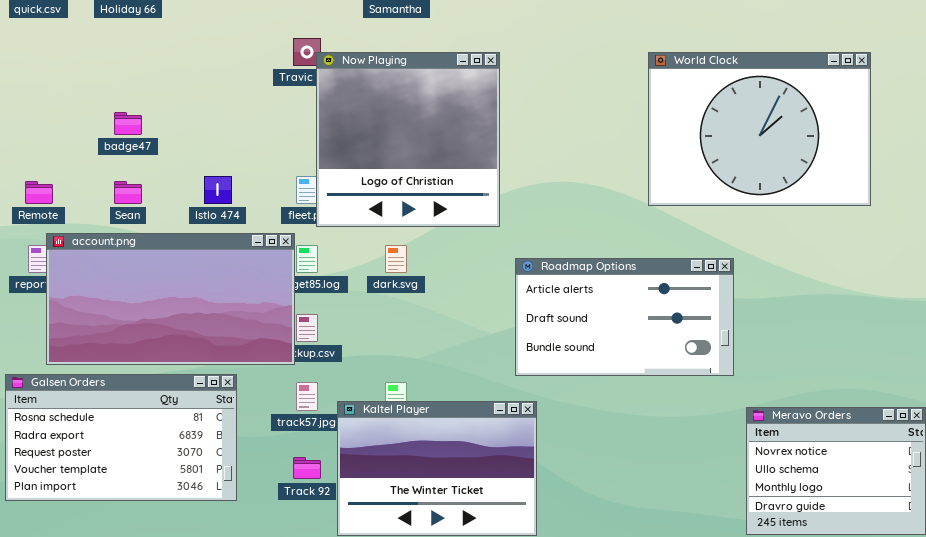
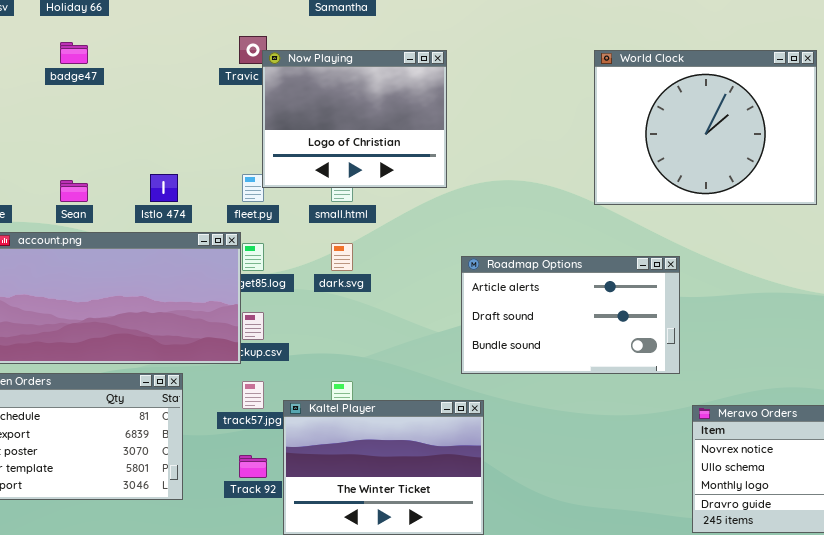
Now Playing: [316,52,500,227] -> [262,50,447,188], resized
badge47: [114,112,142,135] -> [60,42,88,64], moved

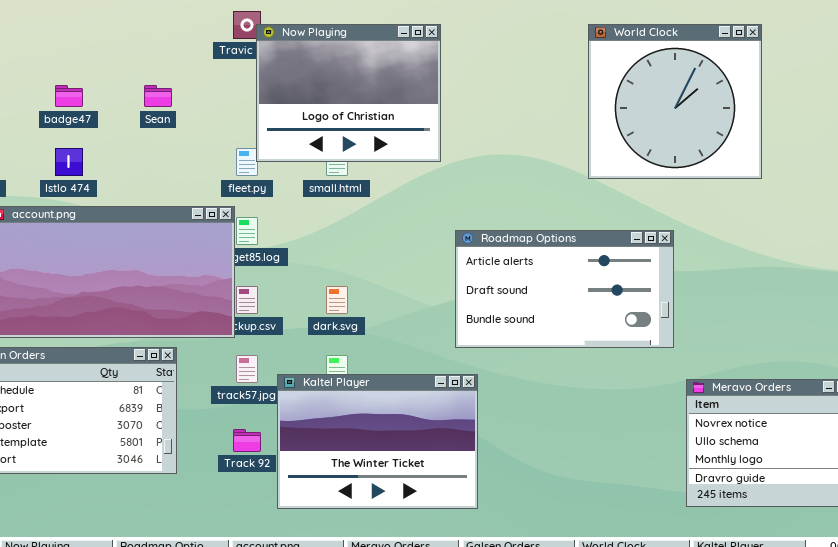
badge47: [60,42,88,64] -> [55,85,83,107], moved
World Clock: [594,50,817,205] -> [588,24,762,179], resized
Istlo 474: [150,174,178,202] -> [55,148,83,176], moved
Sean: [60,180,88,202] -> [144,85,172,107], moved
dark.svg: [331,243,353,271] -> [326,286,348,314], moved

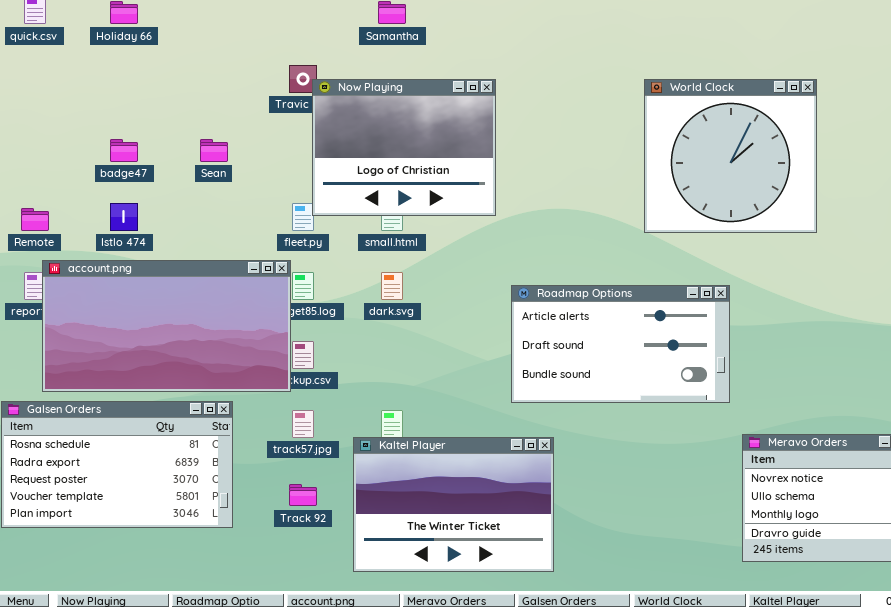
dark.svg: [326,286,348,314] -> [381,272,403,300], moved
Kaltel Player: [277,374,478,509] -> [353,437,554,572], moved

